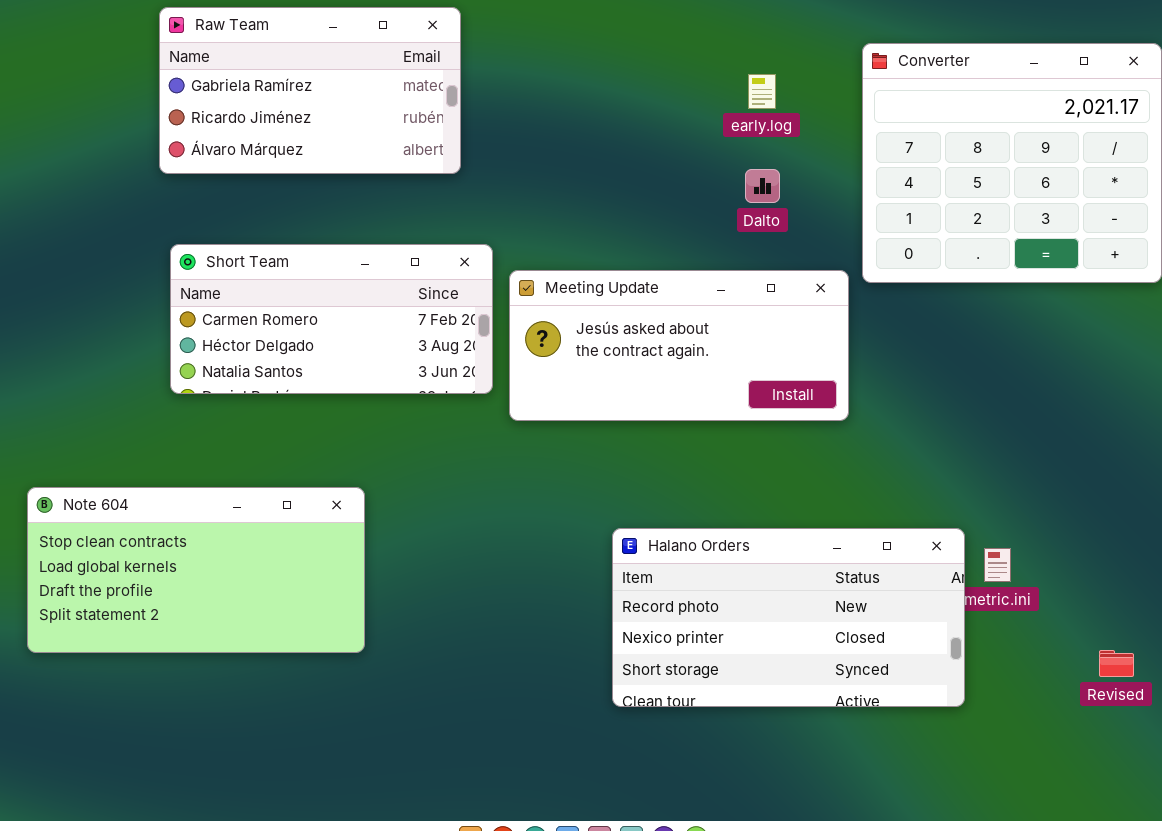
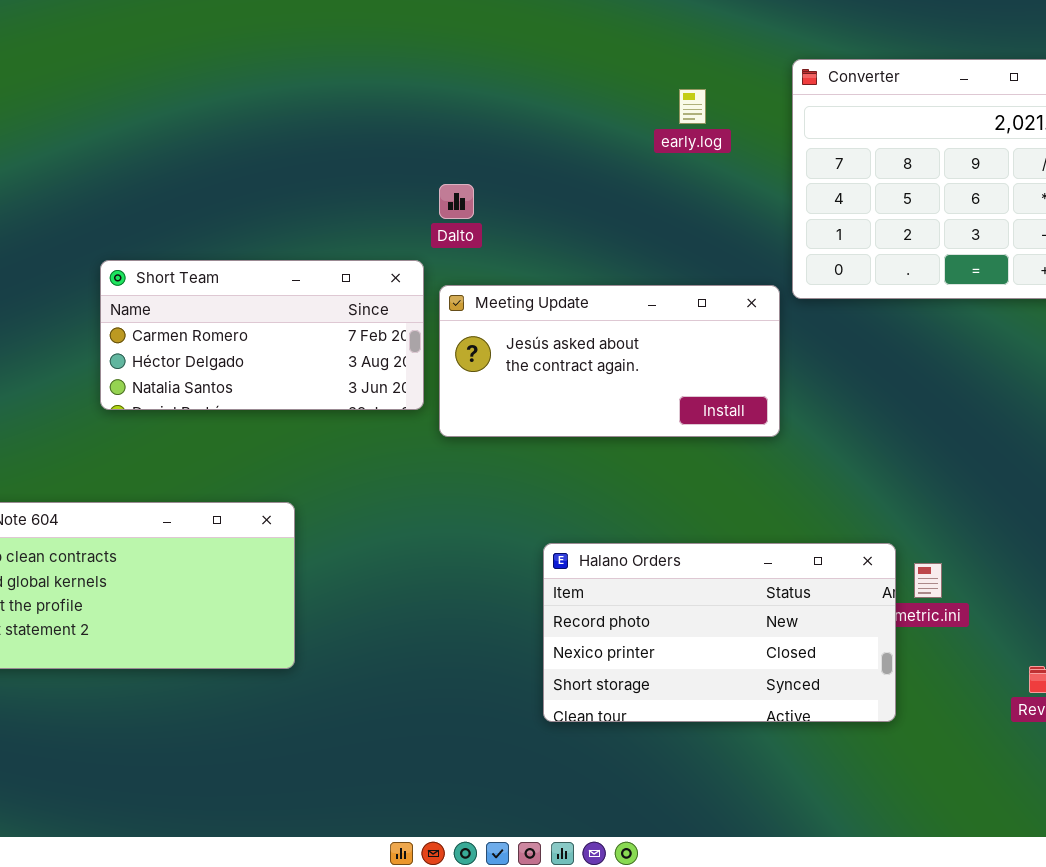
Raw Team: [159,7,461,174] -> none, closed
Dalto: [745,169,780,203] -> [439,184,474,219], moved

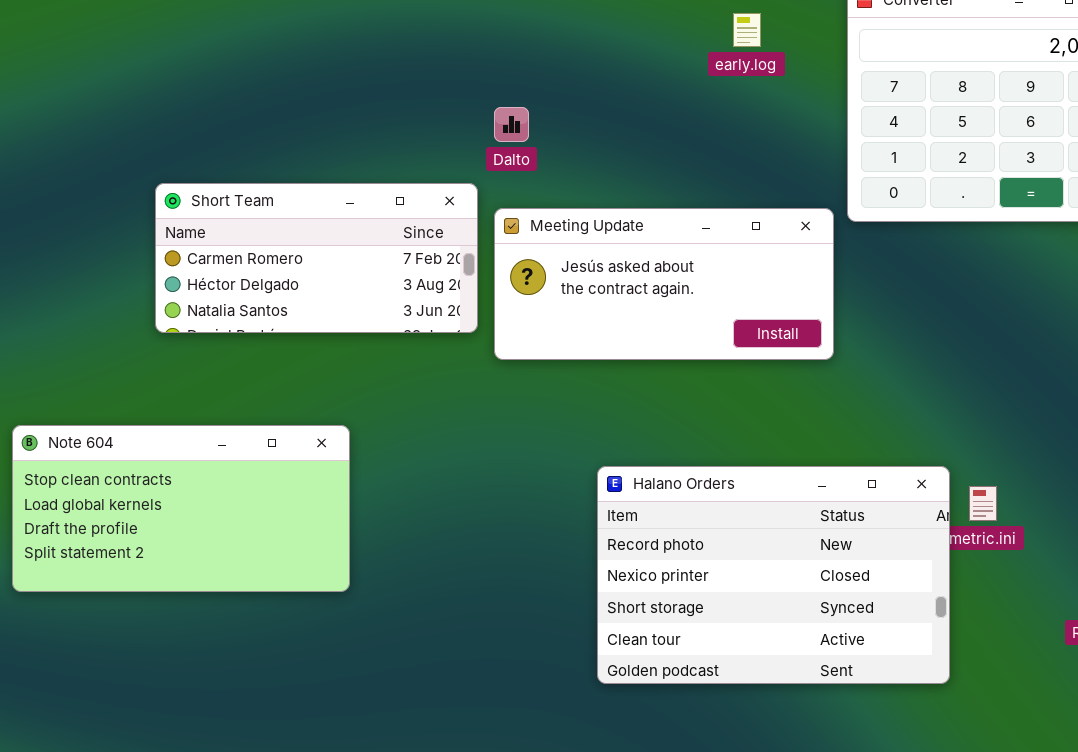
Halano Orders: [543,543,896,722] -> [597,466,950,684], resized

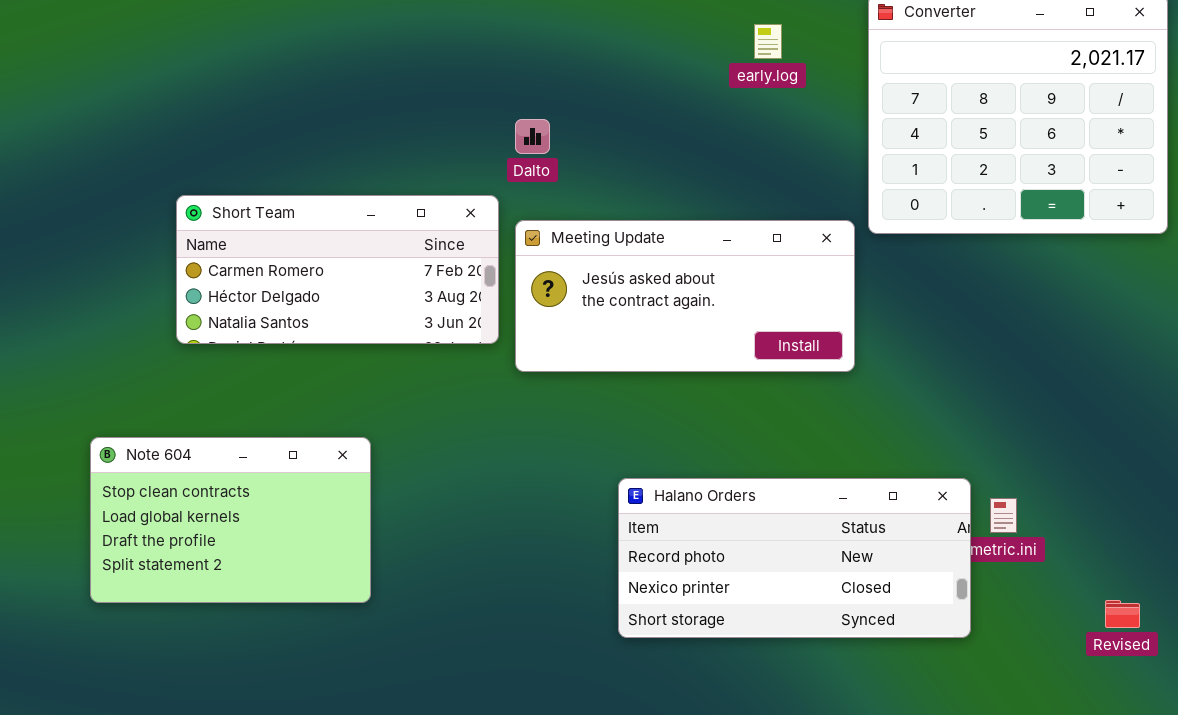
Note 604: [12,425,350,592] -> [90,437,371,603], resized
Halano Orders: [597,466,950,684] -> [618,478,971,638], resized

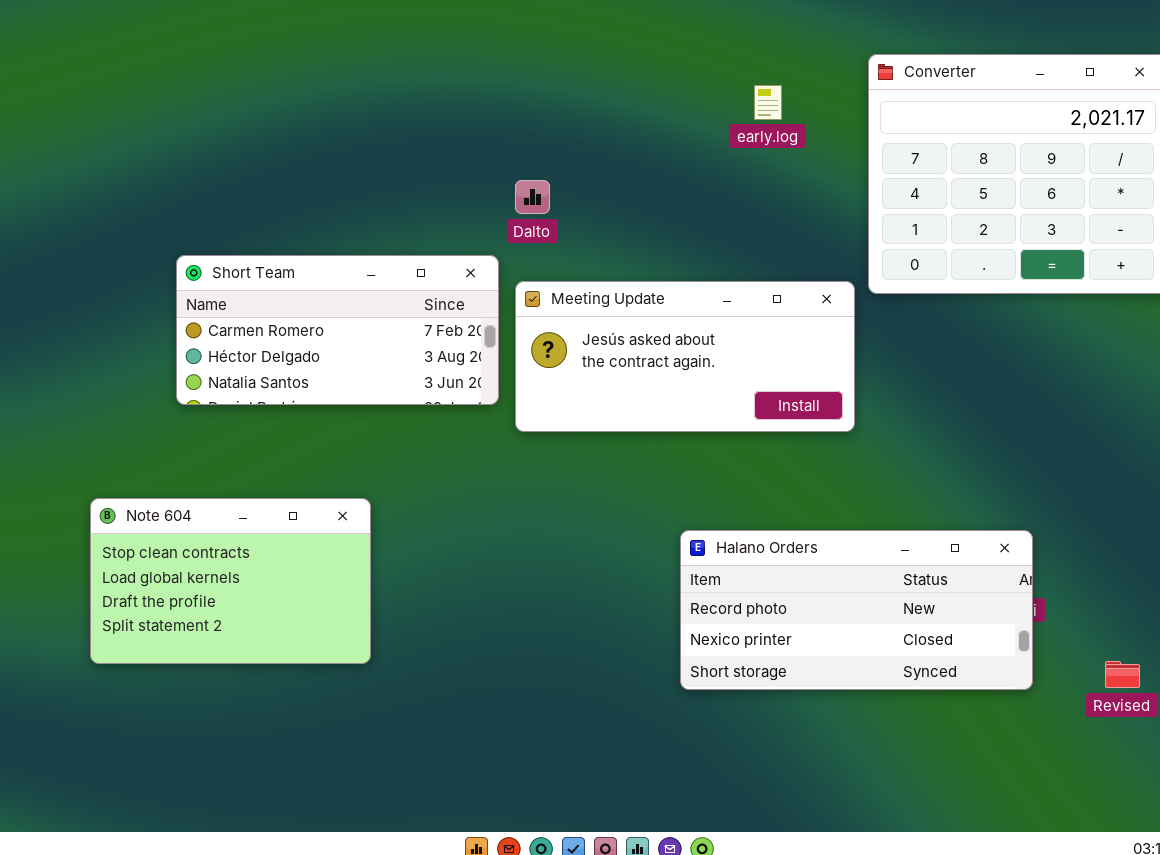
Halano Orders: [618,478,971,638] -> [680,530,1033,690], moved

